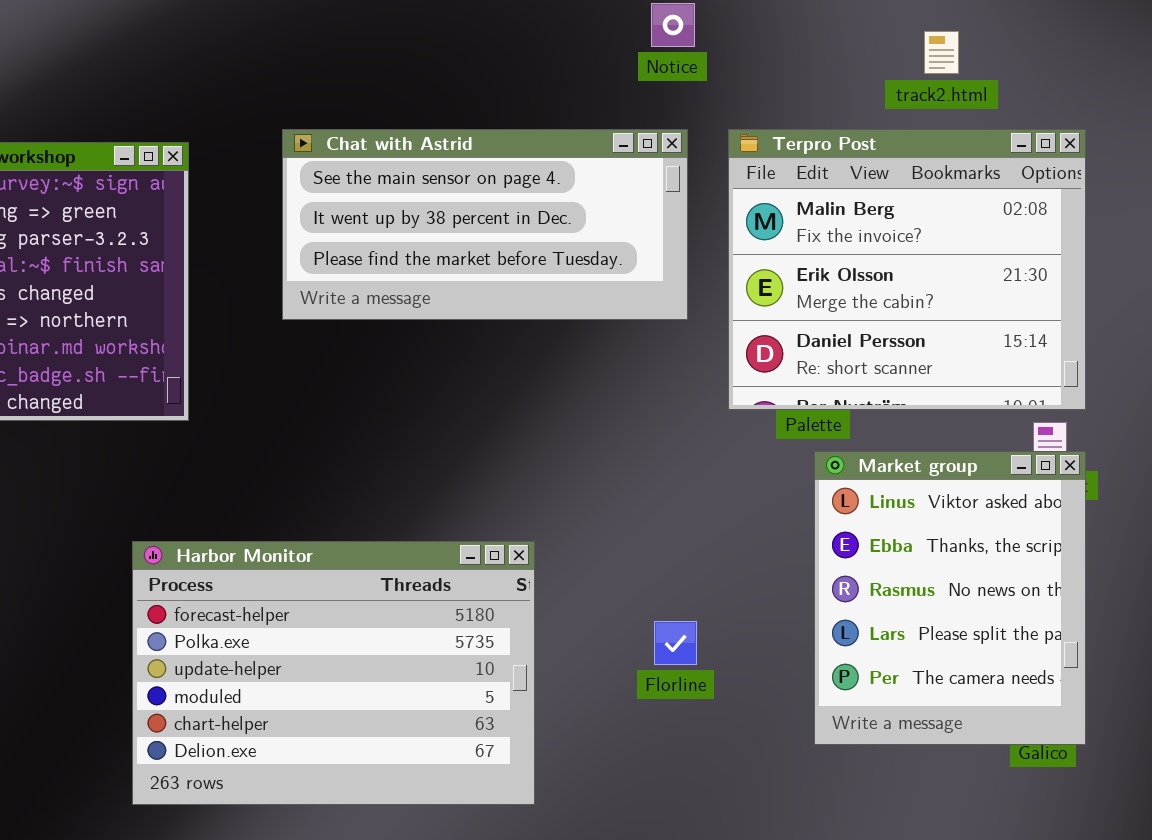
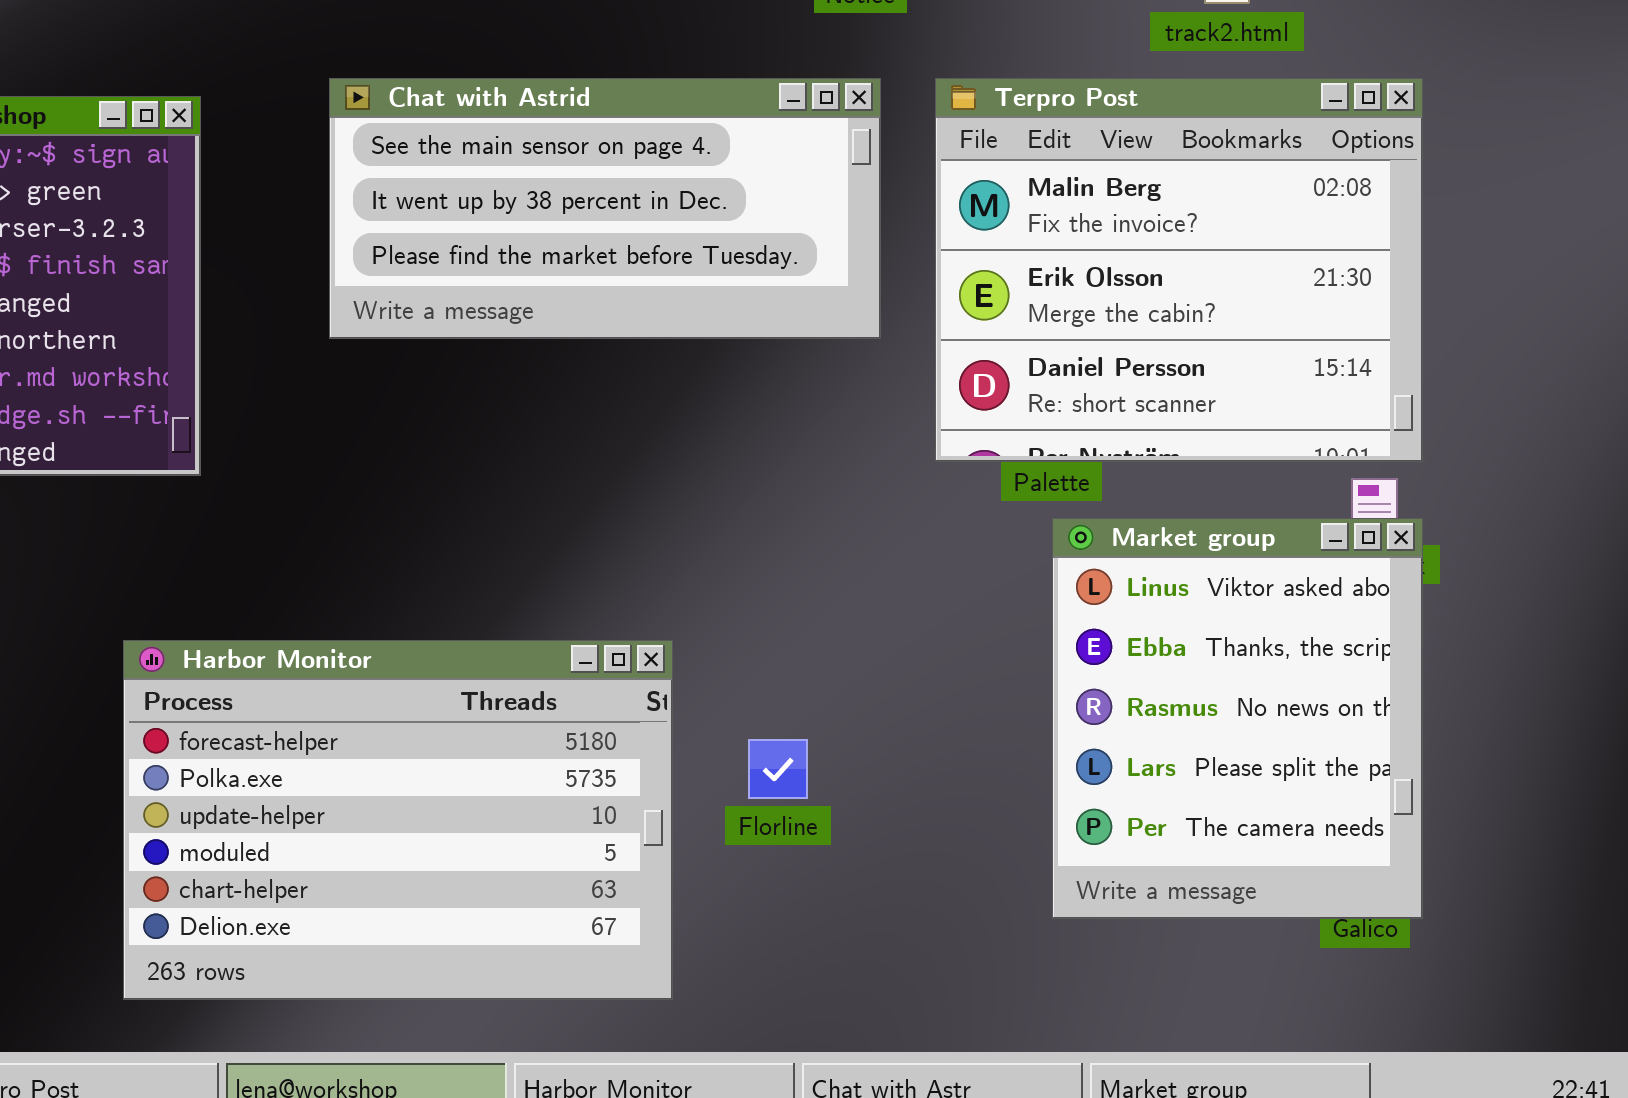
Florline: [654,621,697,665] -> [748,739,808,799], moved

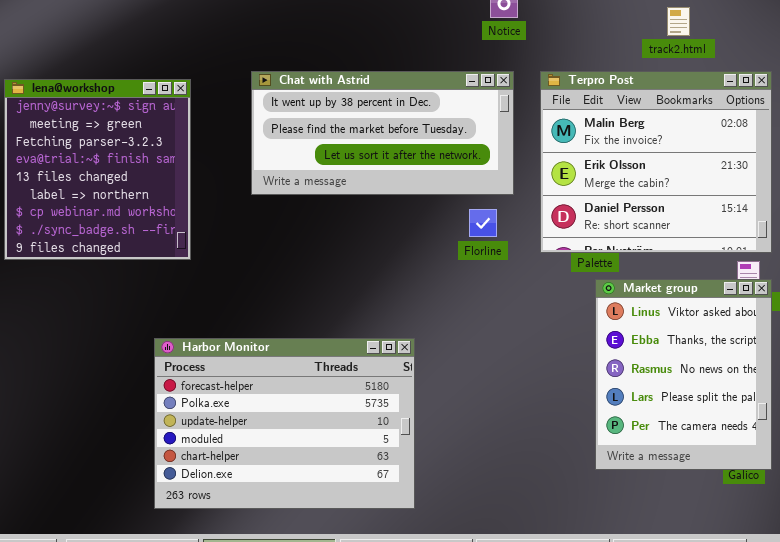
Chat with Astrid: [329,78,881,339] -> [251,71,514,195], scrolled down 1 row
Florline: [748,739,808,799] -> [469,209,497,237], moved

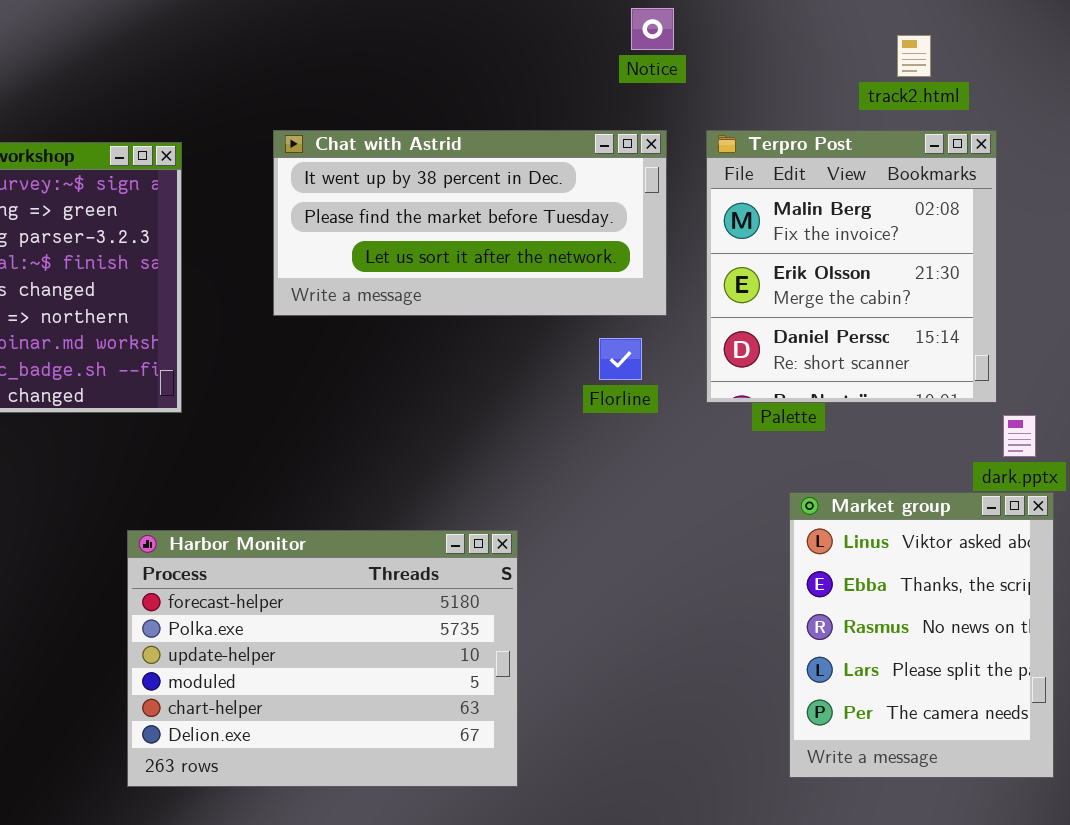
Terpro Post: [540,71,772,253] -> [706,130,997,403], resized
Market group: [595,279,772,470] -> [789,492,1054,778], moved

